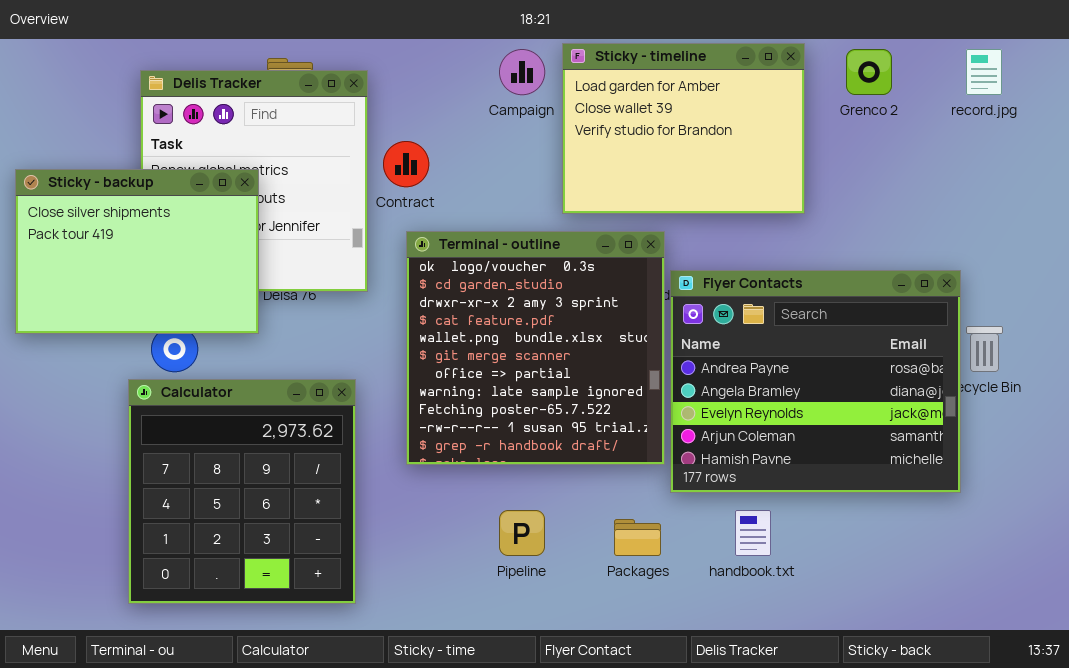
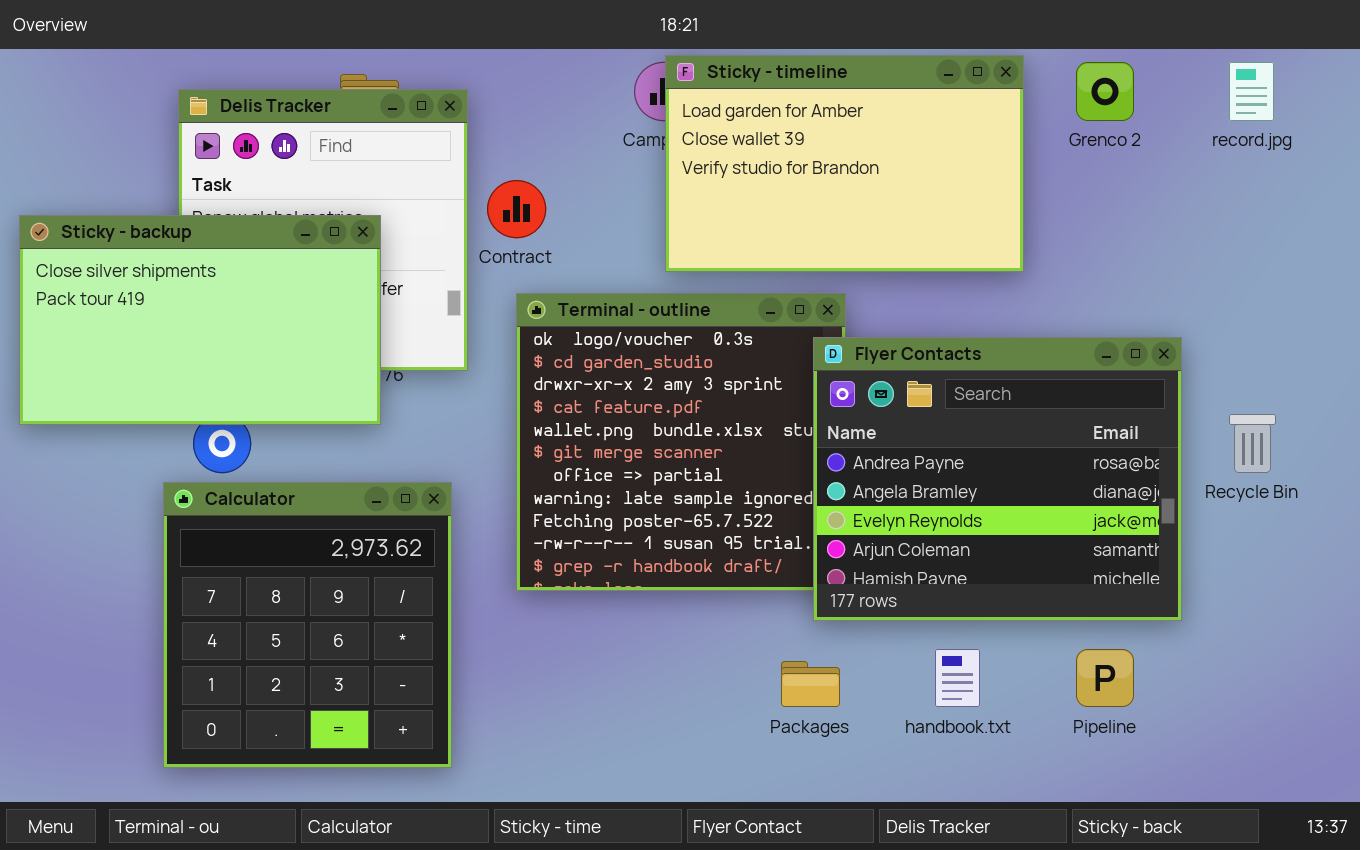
Sticky - timeline: [562,43,805,214] -> [665,55,1024,272], resized
Sticky - backup: [15,169,259,334] -> [19,215,381,425], resized
Flyer Contacts: [670,270,961,493] -> [813,337,1182,621], moved
Pipeline: [499,510,545,556] -> [1076,649,1134,707], moved

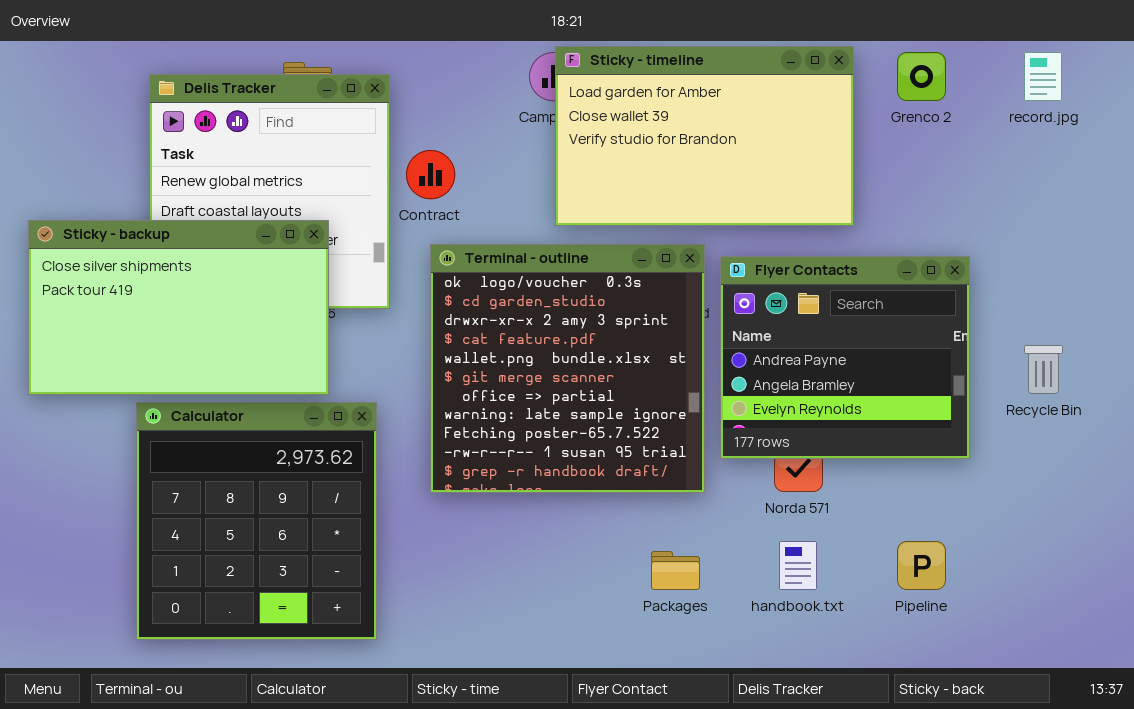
Sticky - backup: [19,215,381,425] -> [28,220,329,395], moved
Flyer Contacts: [813,337,1182,621] -> [720,256,970,459], moved, resized

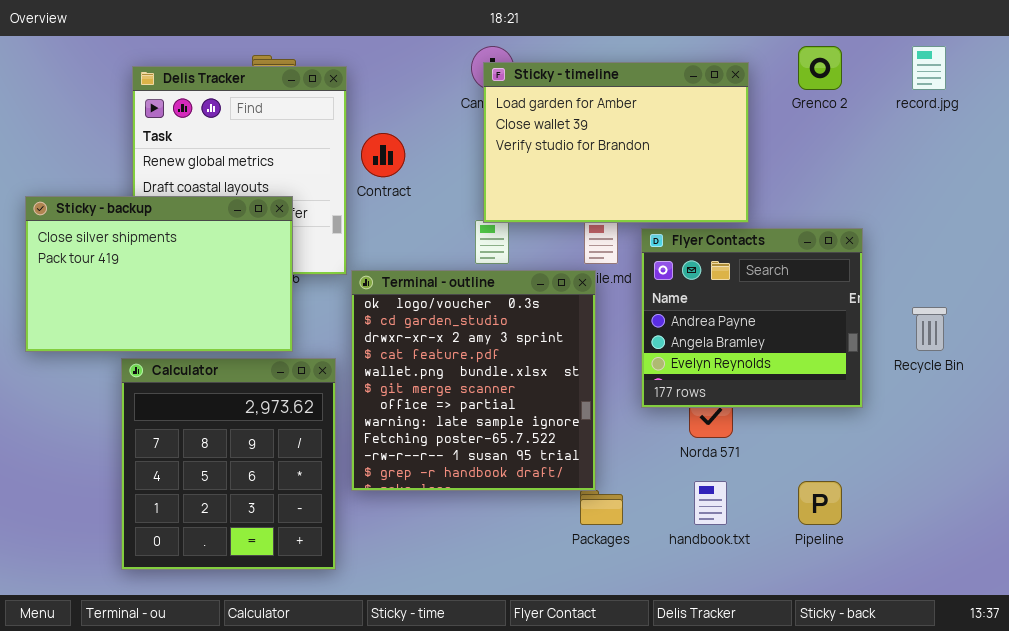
Sticky - timeline: [555,46,854,226] -> [483,62,749,223], moved
Terminal - outline: [430,244,705,493] -> [351,270,596,491], moved

